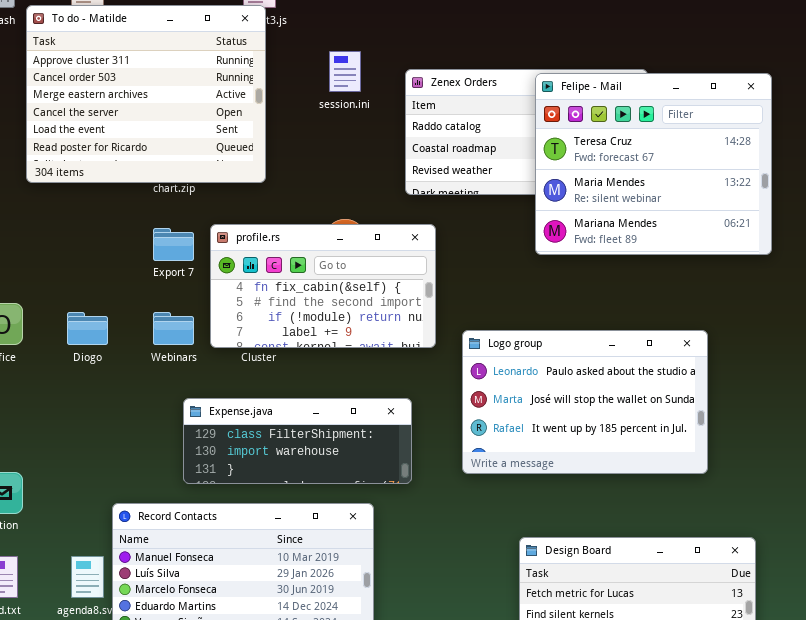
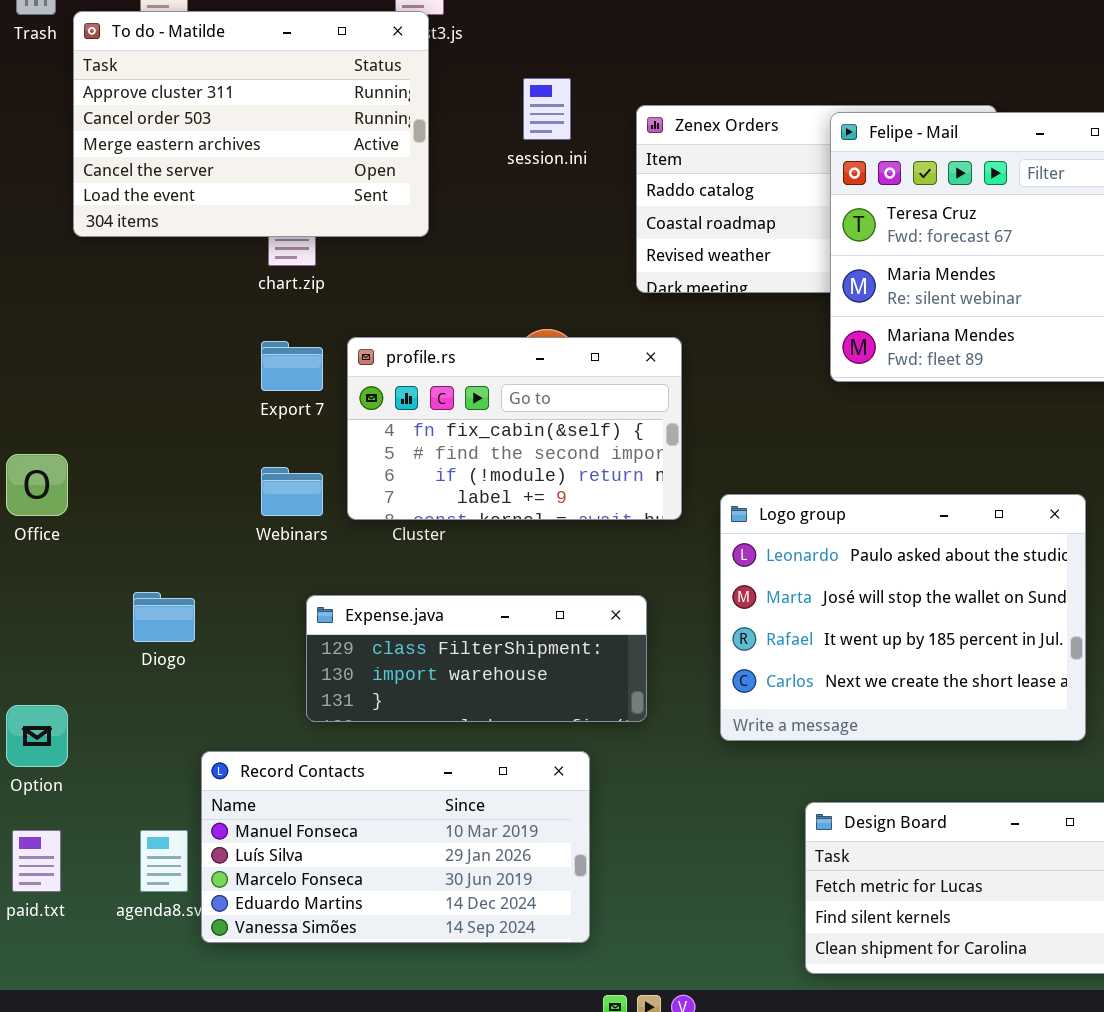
To do - Matilde: [26,5,266,183] -> [73,11,429,237], resized
Diogo: [67,312,108,345] -> [133,592,195,642], moved
Logo group: [462,330,708,474] -> [720,494,1086,741], resized

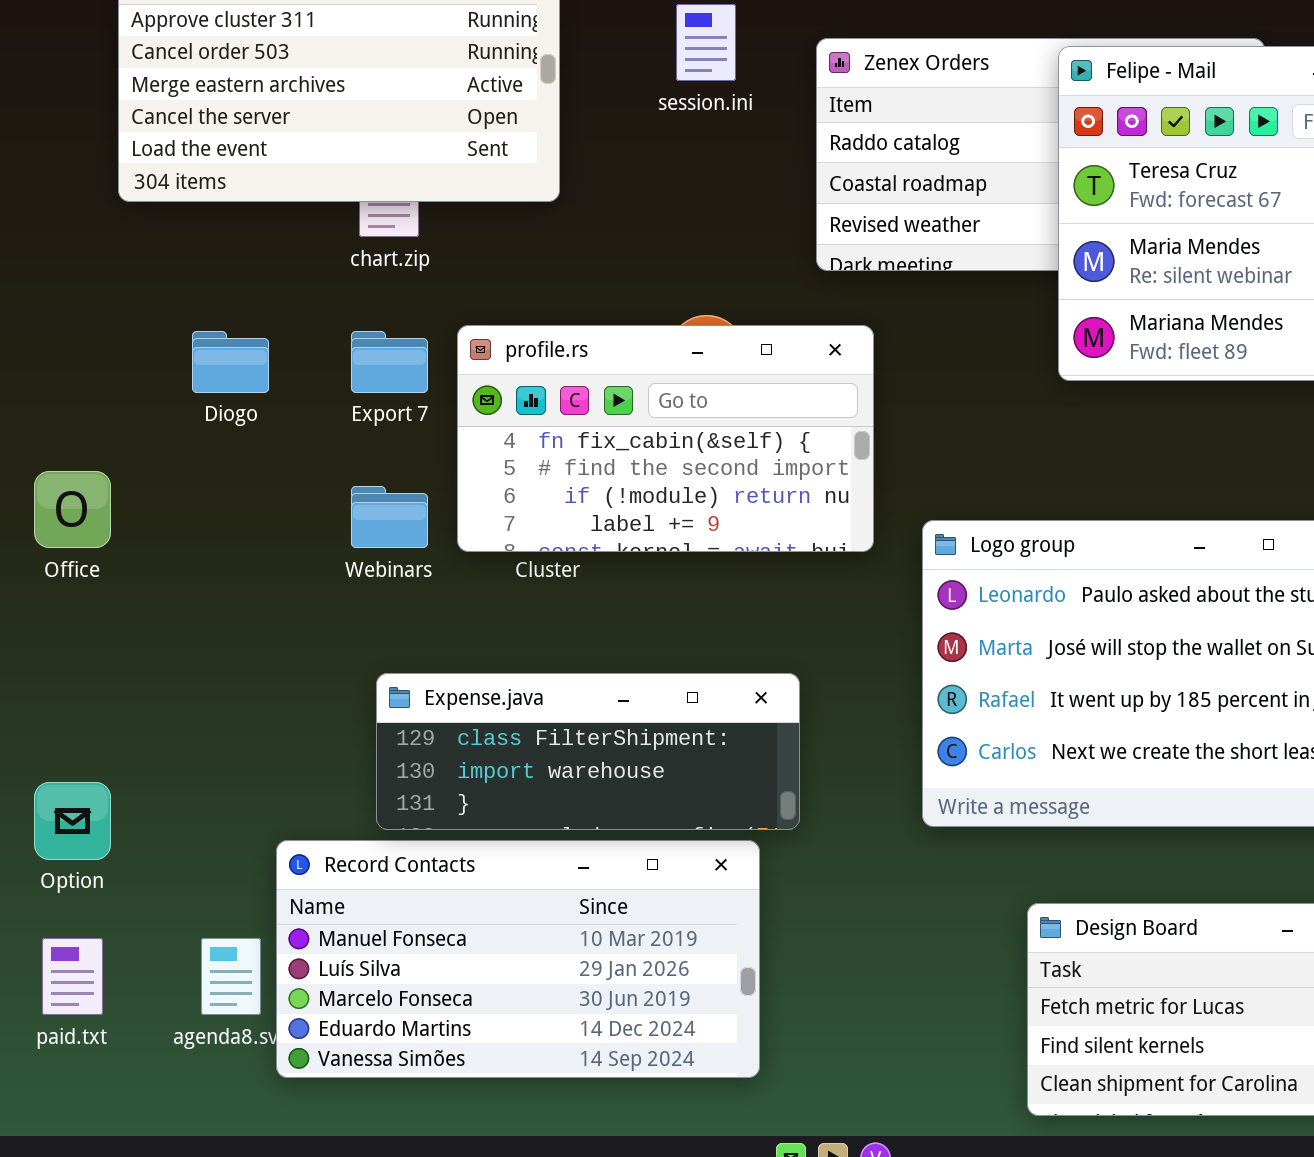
Diogo: [133,592,195,642] -> [192,331,269,393], moved
Expense.java: [306,595,647,722] -> [376,673,800,830], moved

